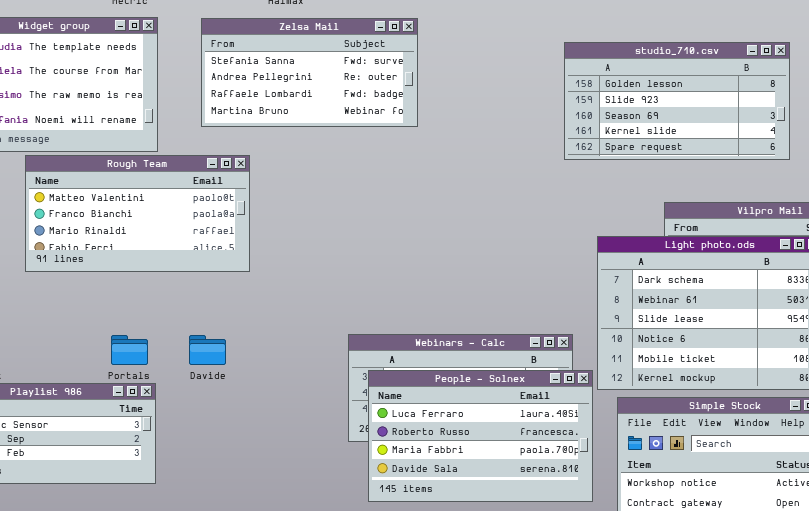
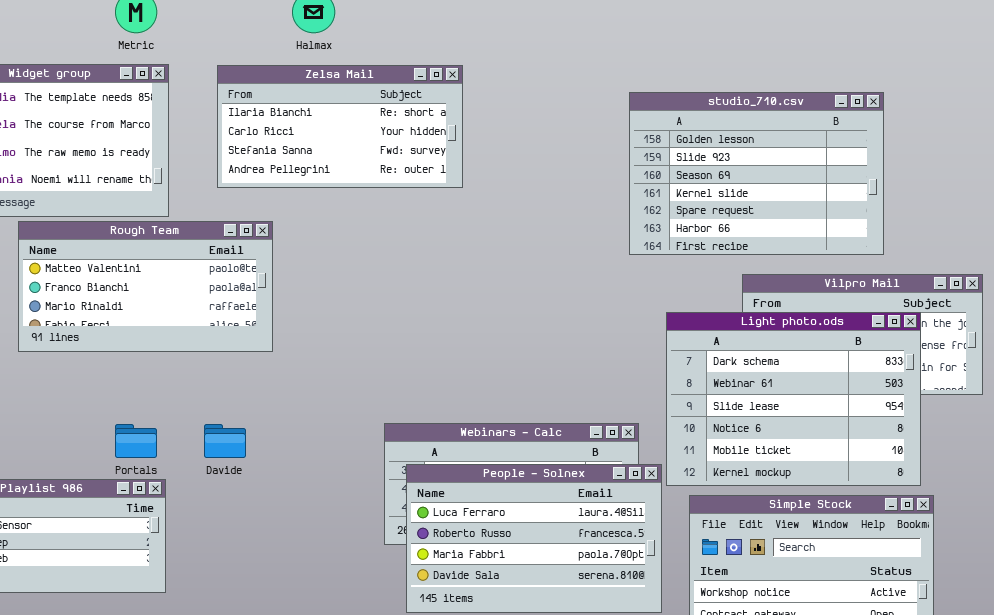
Zelsa Mail: [201,18,418,127] -> [217,65,463,188], scrolled up 2 rows
studio_710.csv: [564,42,790,160] -> [629,92,884,255], resized

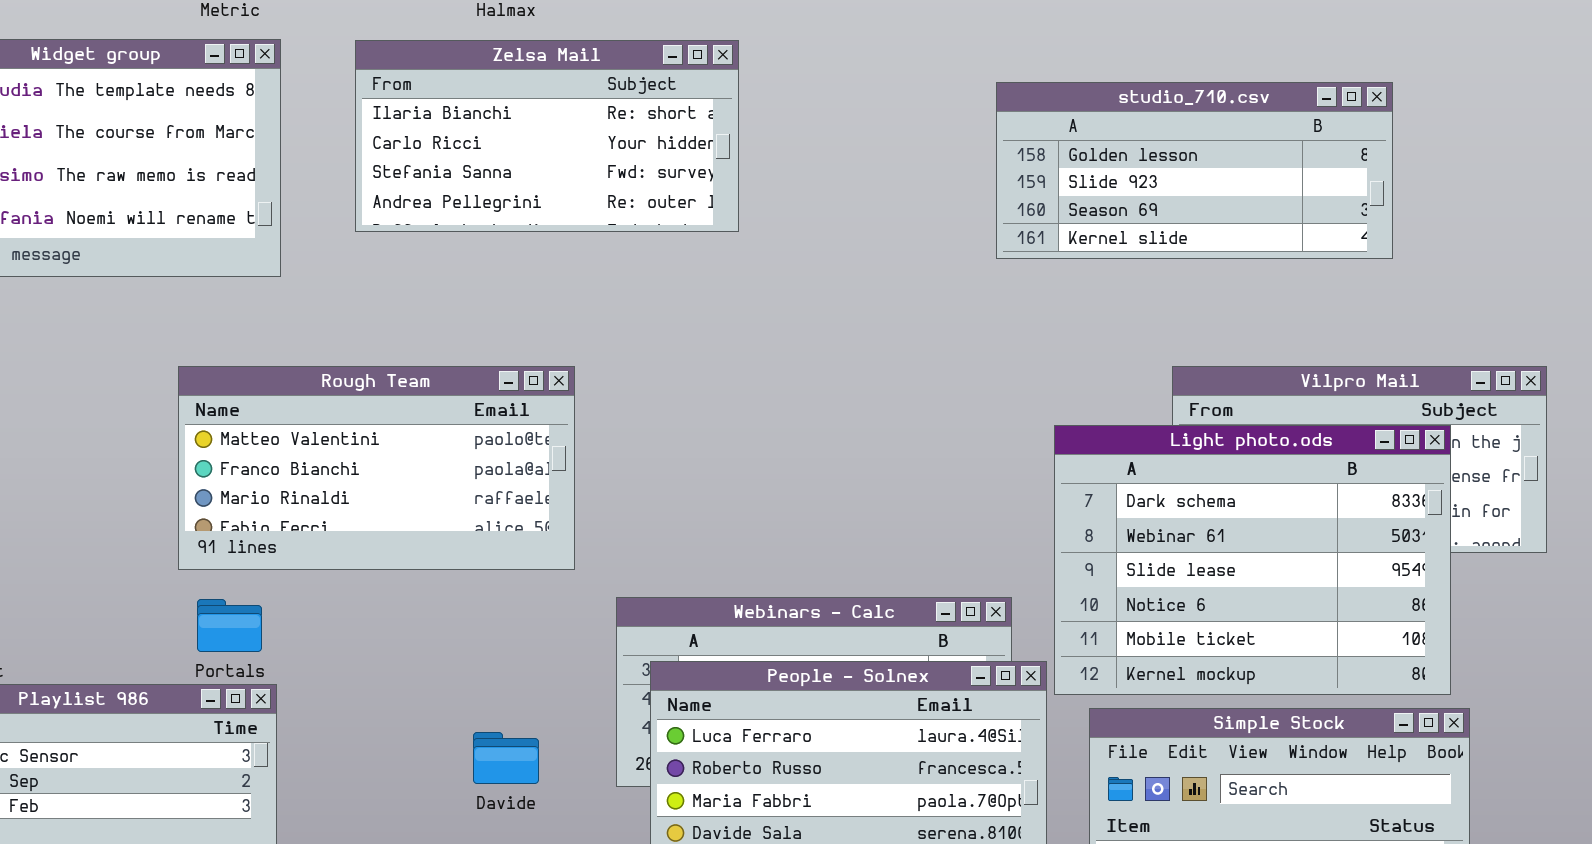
studio_710.csv: [629,92,884,255] -> [996,82,1393,259], resized
Rough Team: [18,221,273,352] -> [178,366,575,570], moved
Davide: [204,424,246,458] -> [473,732,539,784], moved

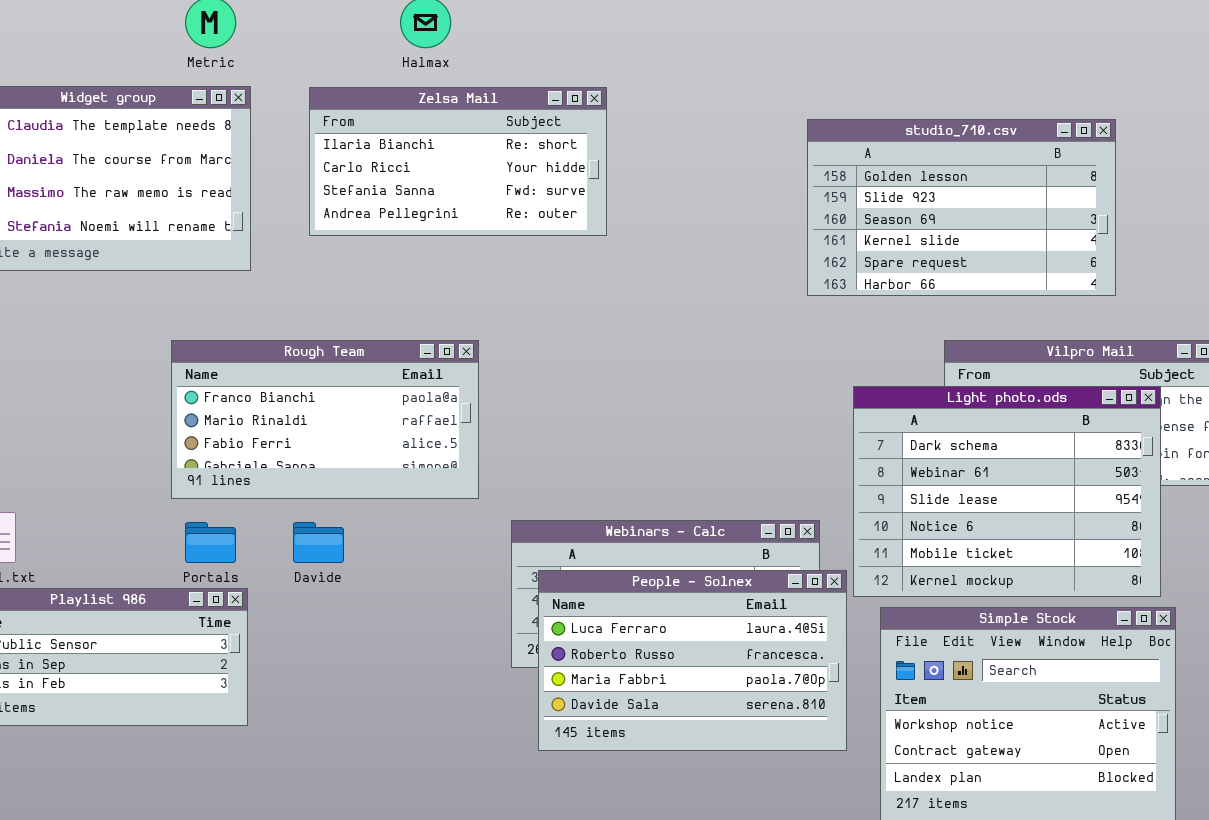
studio_710.csv: [996,82,1393,259] -> [807,119,1116,296], resized
Rough Team: [178,366,575,570] -> [171,340,479,499], scrolled down 1 row
Davide: [473,732,539,784] -> [293,522,344,563], moved

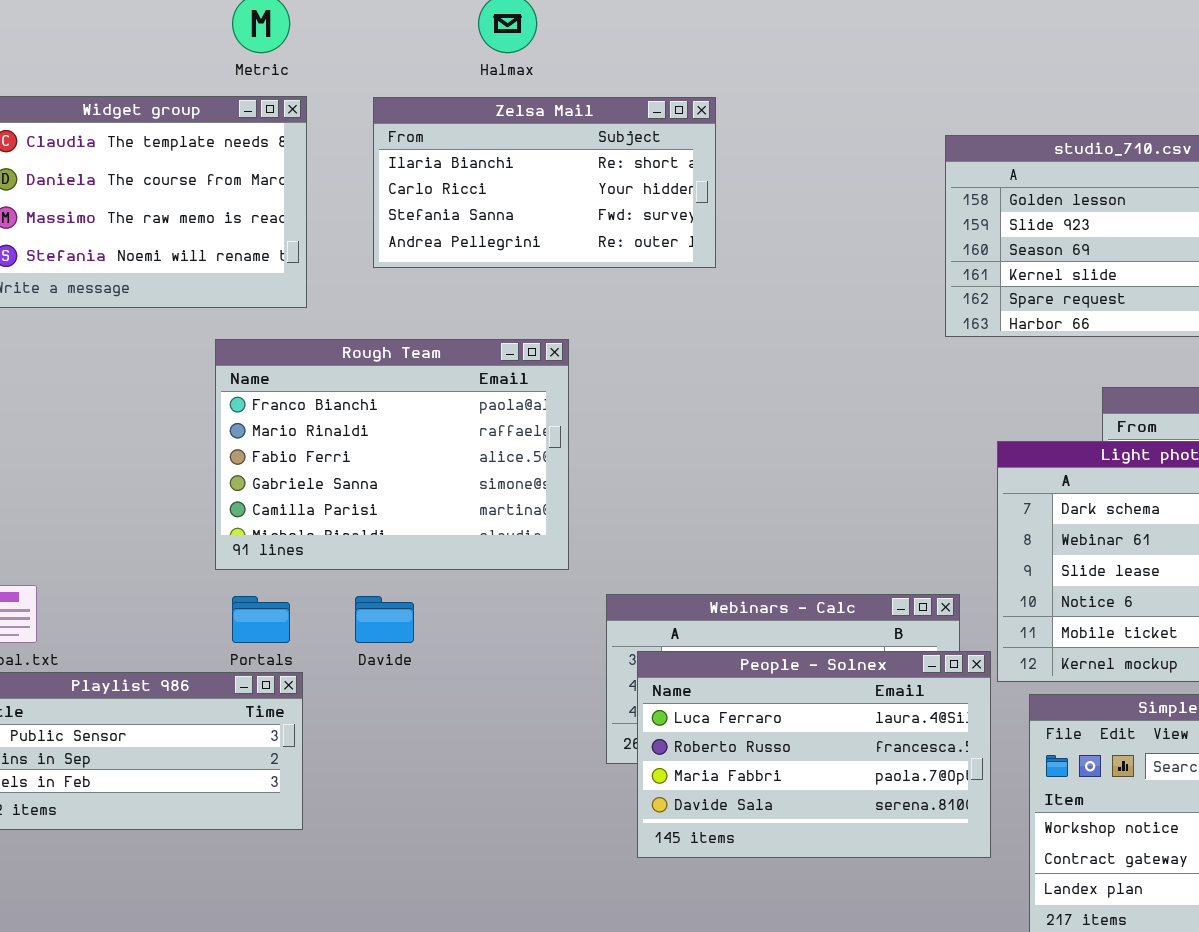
Rough Team: [171,340,479,499] -> [215,339,569,570], resized

